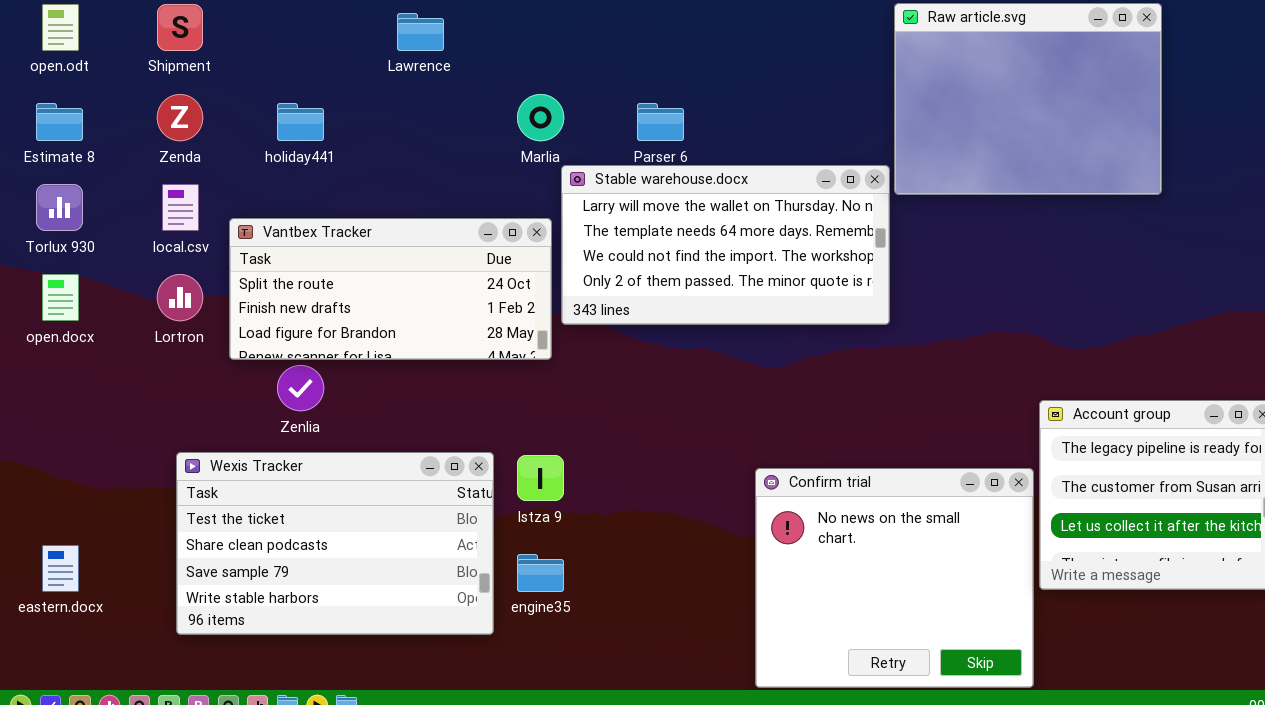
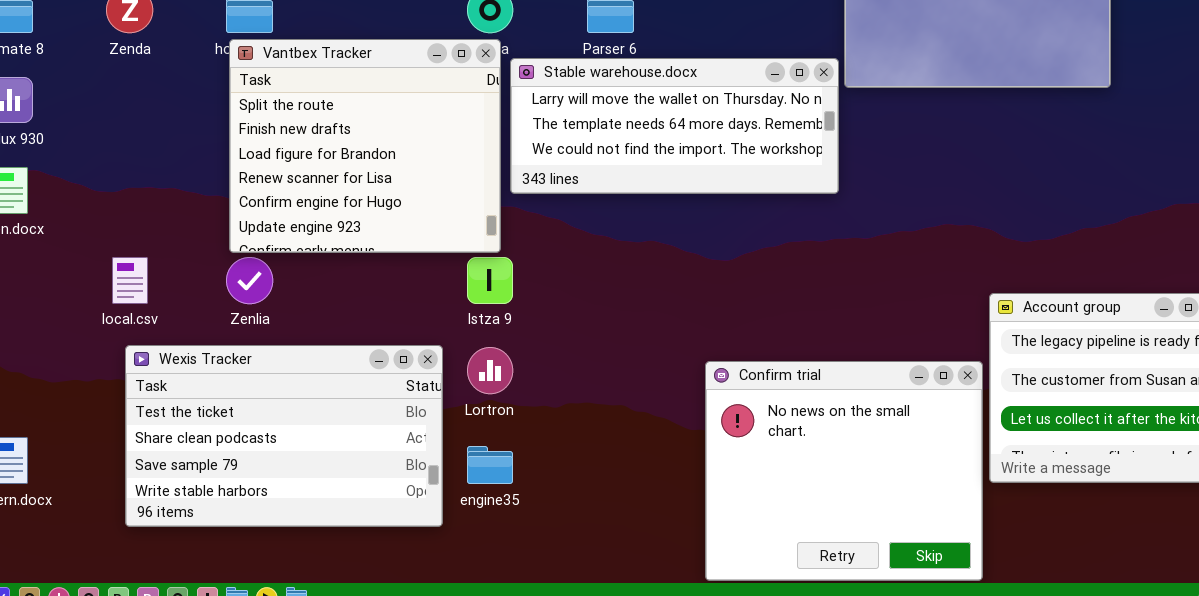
Stable warehouse.docx: [561,165,890,325] -> [510,58,839,194], resized
local.csv: [162,184,199,231] -> [112,257,148,304], moved
Vantbex Tracker: [229,218,552,360] -> [229,39,501,253], resized
Lortron: [157,274,203,321] -> [467,347,513,394], moved
Istza 9: [517,455,564,501] -> [467,257,513,304], moved

